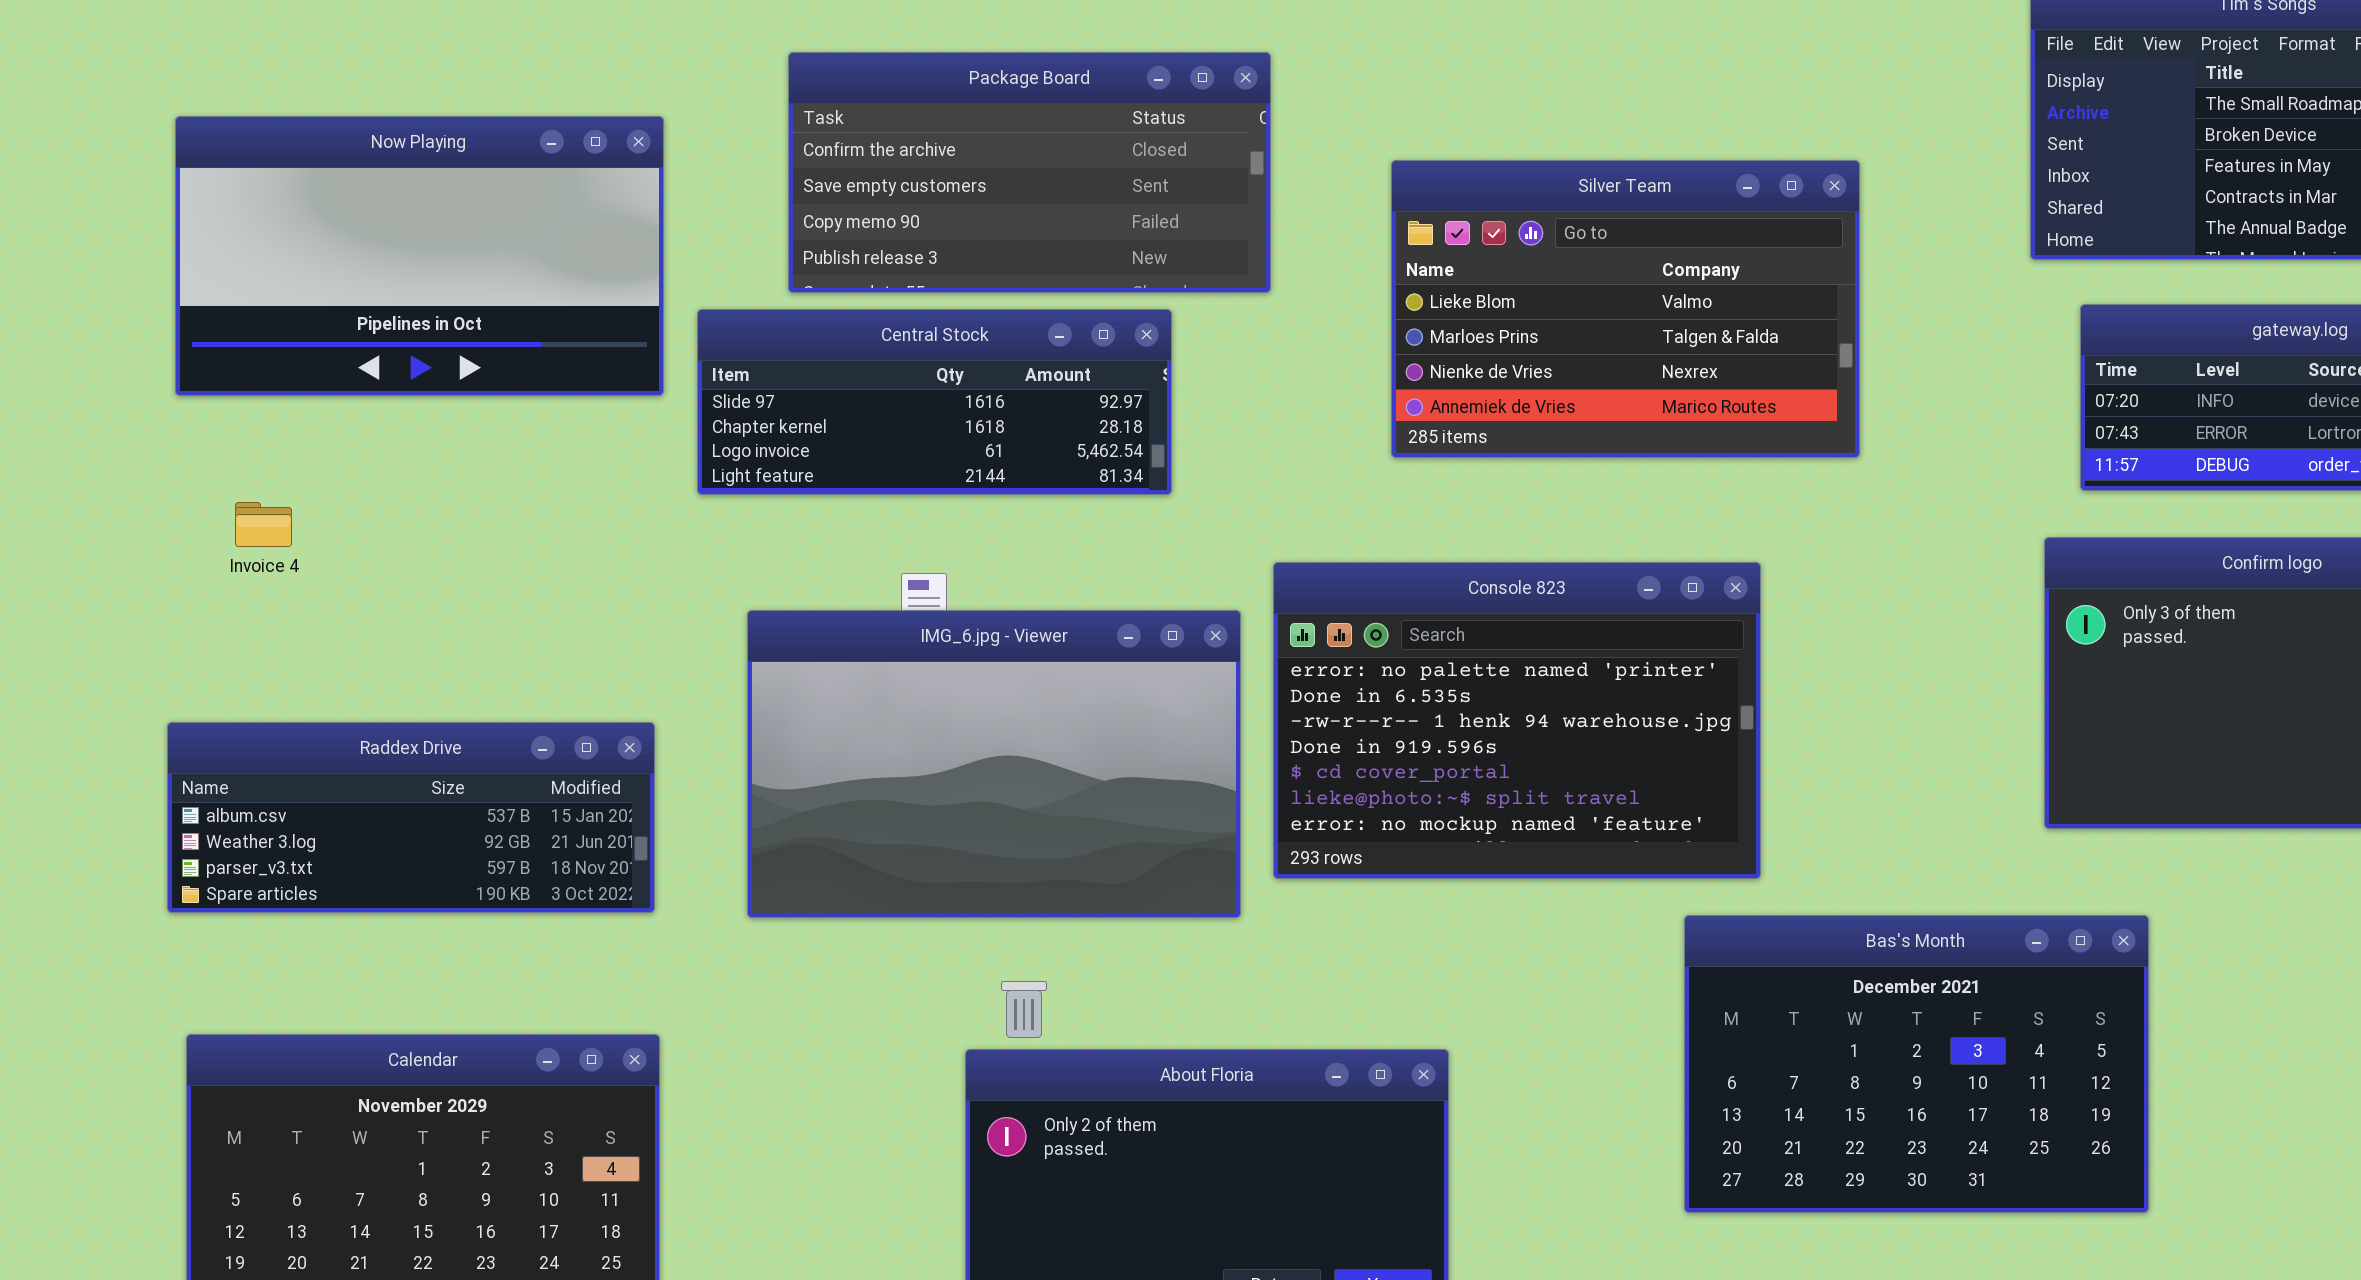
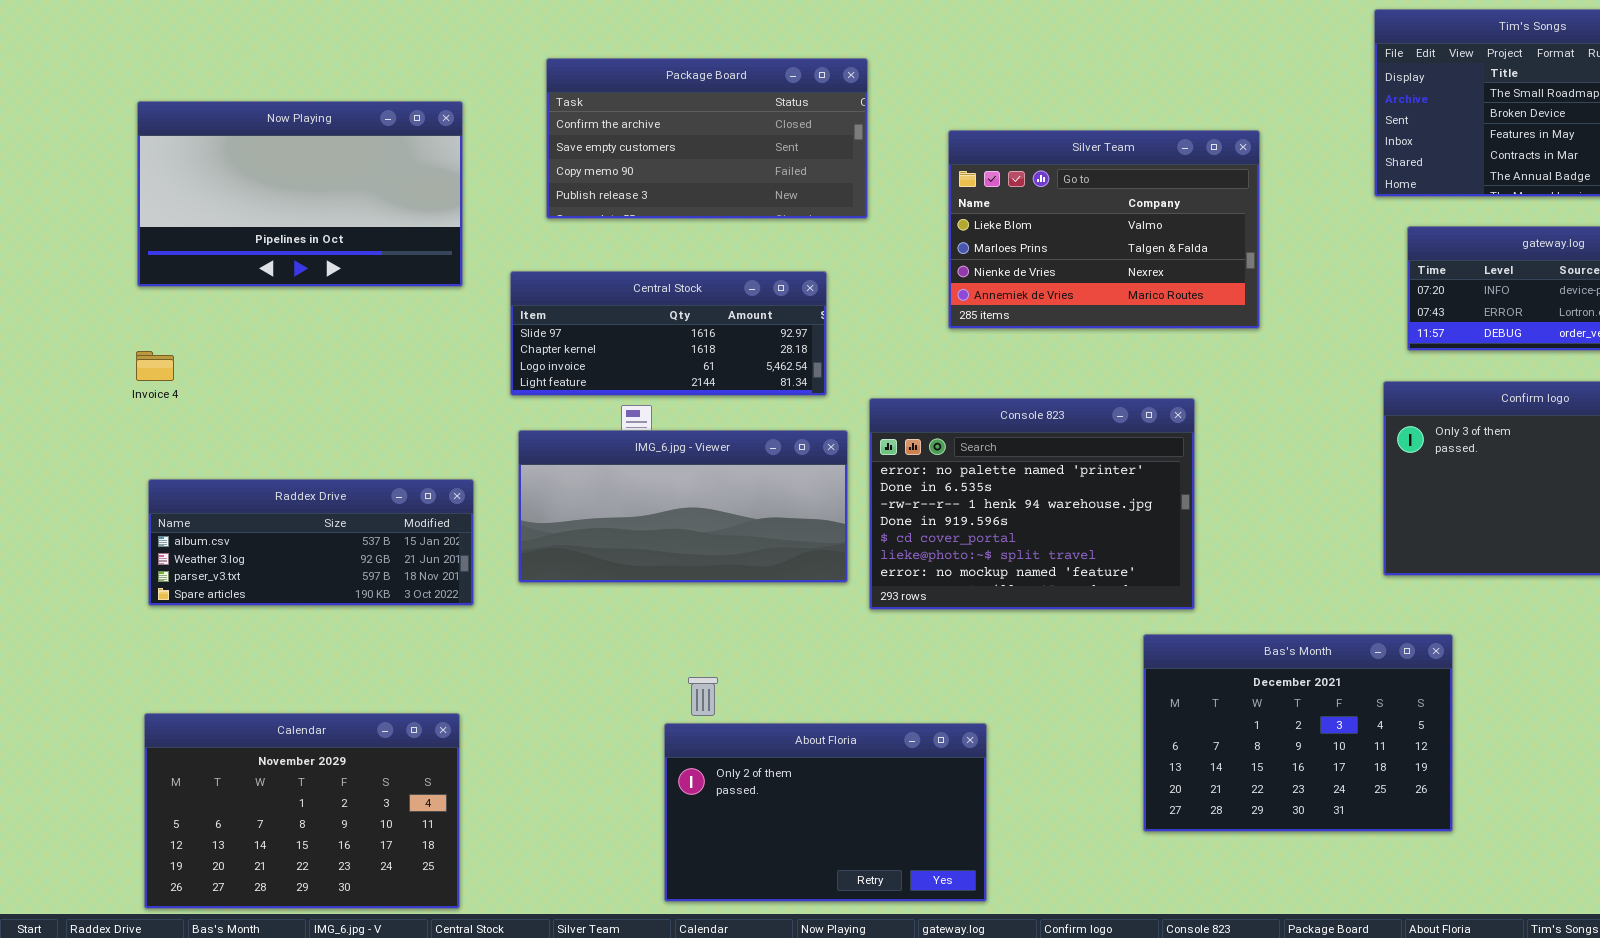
Central Stock: [697,309,1172,495] -> [510,271,827,396], moved
Invoice 4: [235,502,292,547] -> [136,351,174,381], moved
IMG_6.jpg - Viewer: [747,610,1241,918] -> [518,430,848,583], resized
Raddex Drive: [167,722,655,913] -> [148,479,474,606], moved

